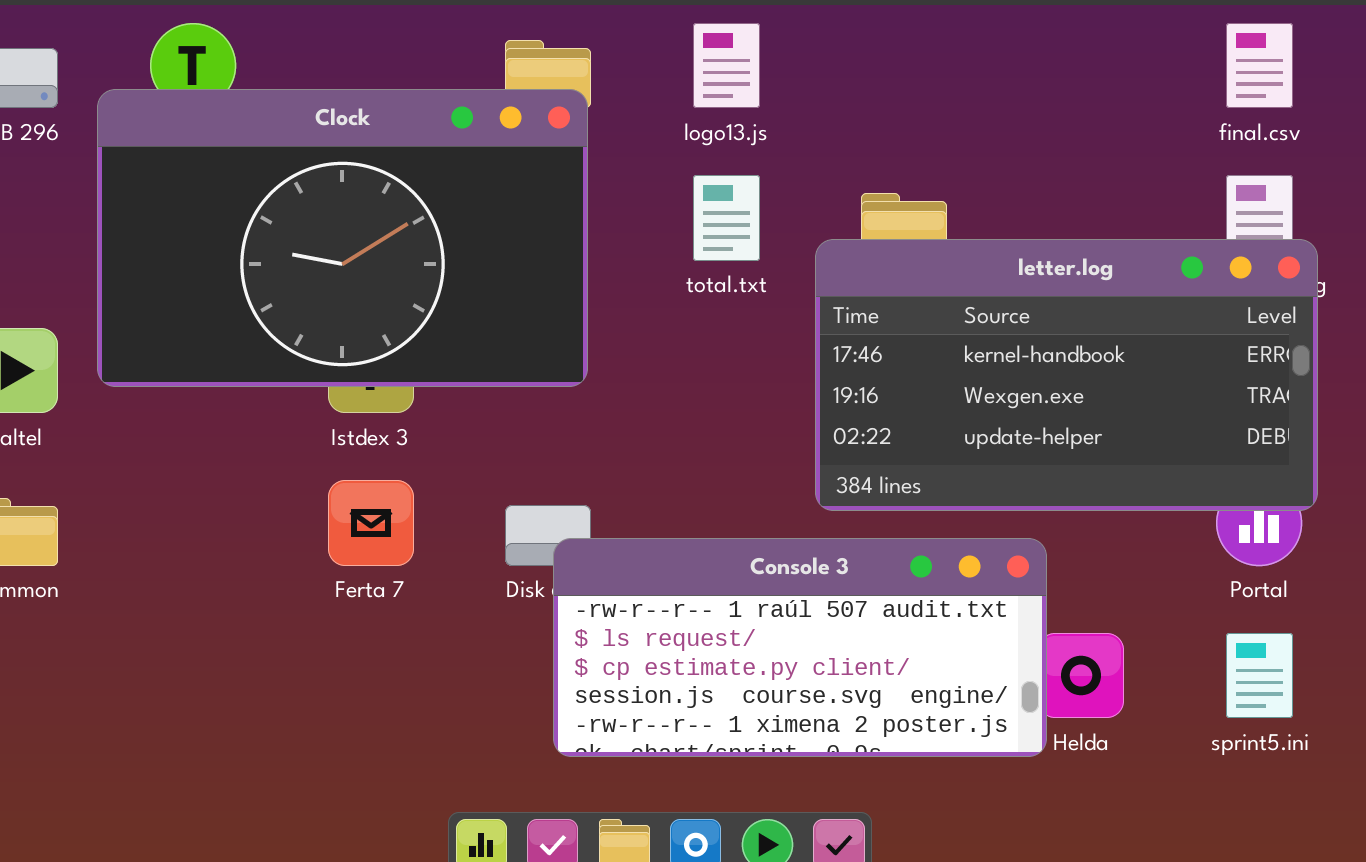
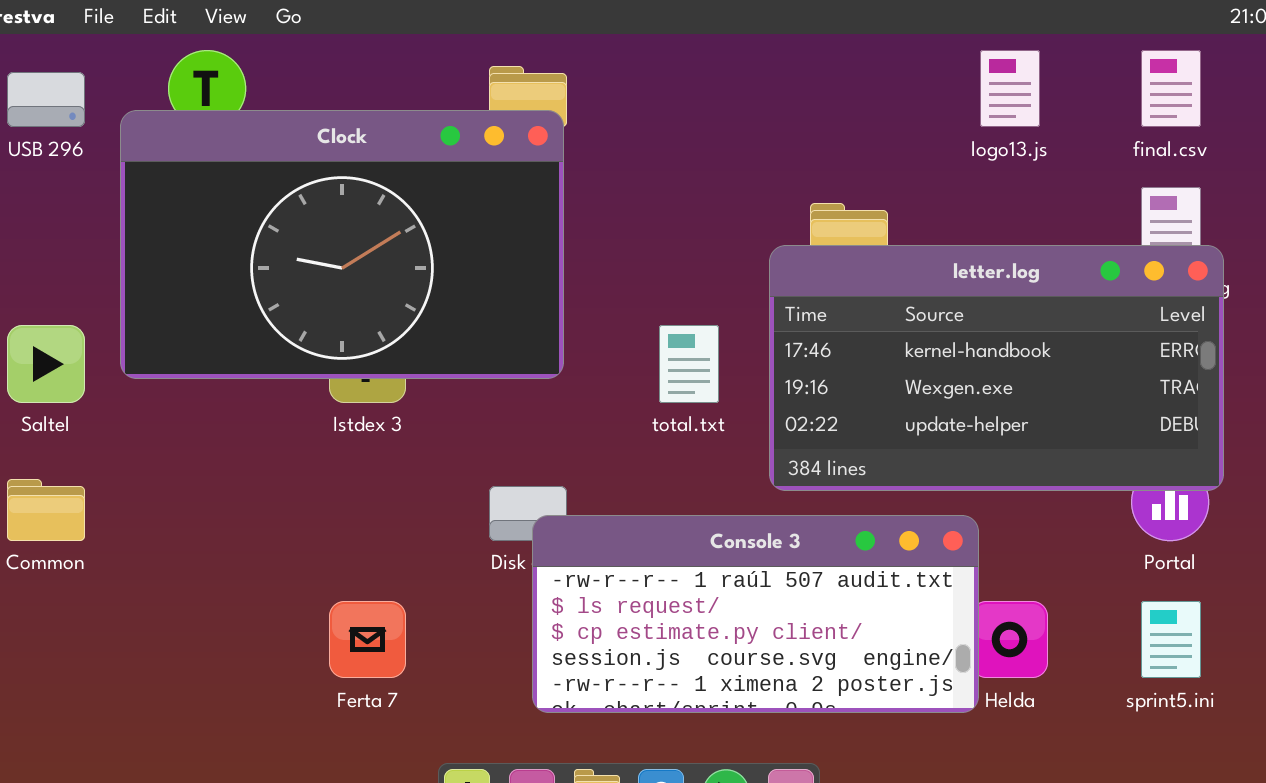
logo13.js: [693,23,760,108] -> [980,50,1040,127], moved
total.txt: [693,175,760,261] -> [659,325,719,403], moved
Ferta 7: [328,480,414,566] -> [329,601,406,678], moved

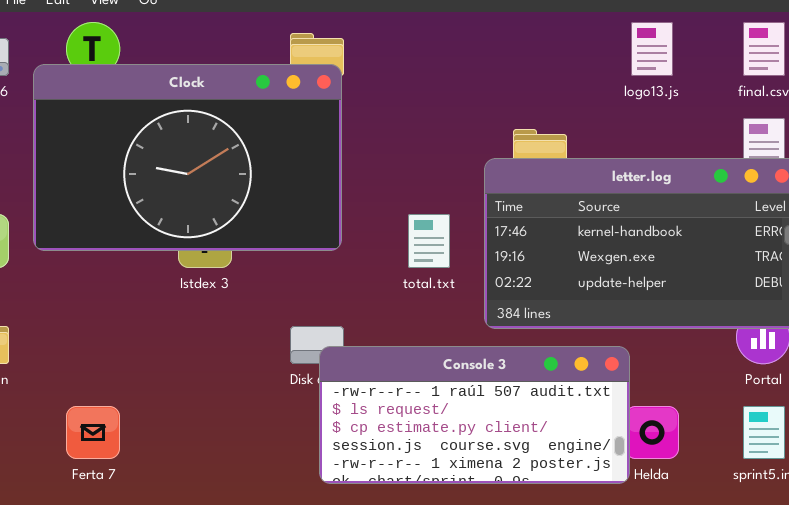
Ferta 7: [329,601,406,678] -> [66,406,120,459], moved

